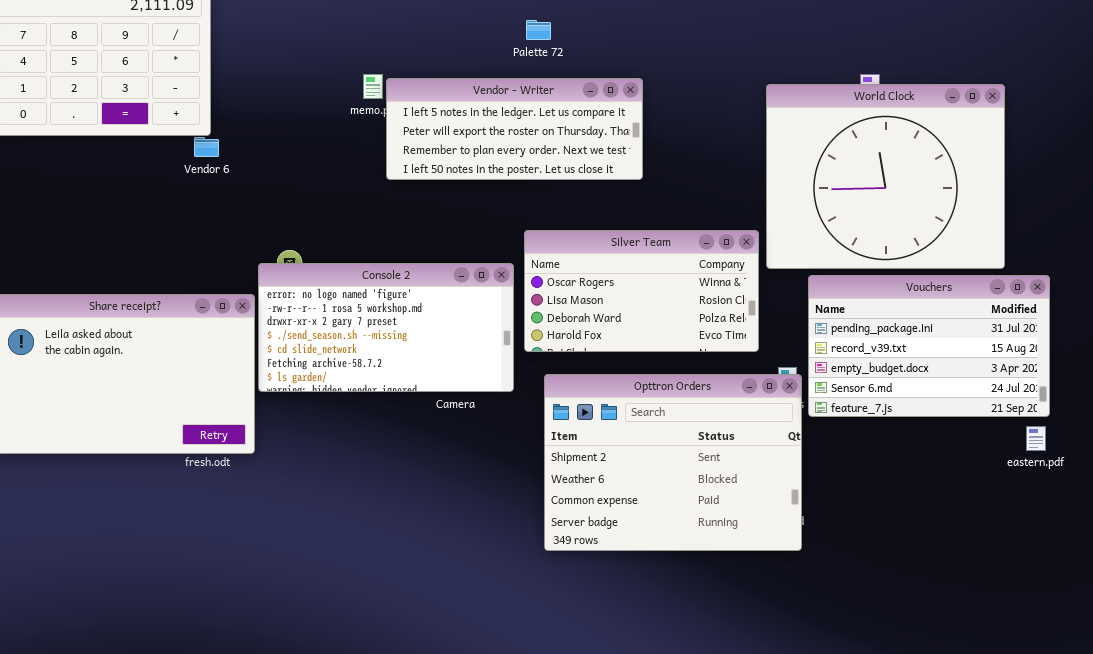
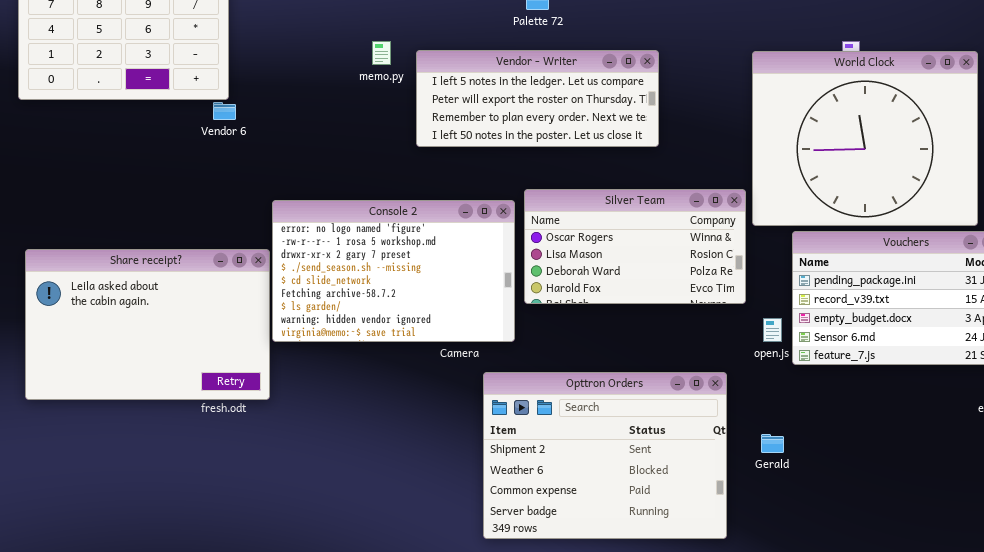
Vendor - Writer: [386,78,643,180] -> [416,50,659,147], moved
Console 2: [258,263,514,392] -> [272,200,515,342], resized
Opttron Orders: [544,374,802,551] -> [483,372,727,539], moved

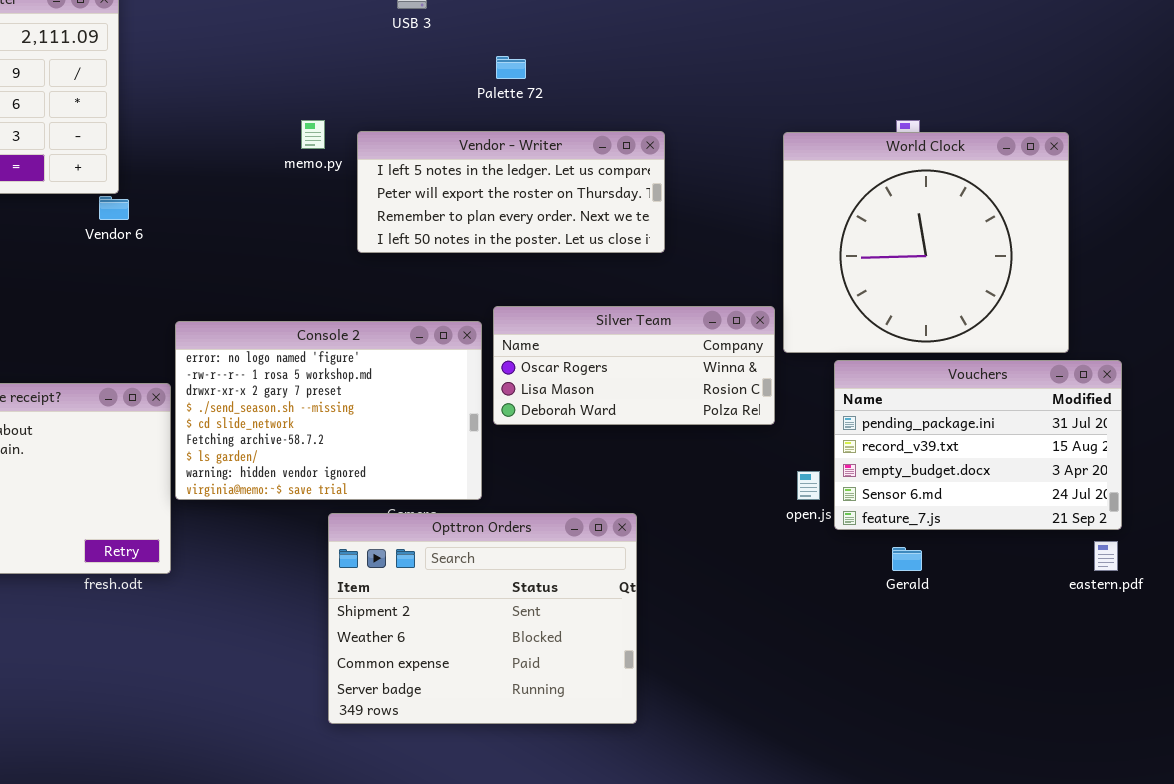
Silver Team: [524,189,746,304] -> [493,306,775,425], resized
Opttron Orders: [483,372,727,539] -> [328,513,637,724], moved
Gerald: [761,434,784,453] -> [892,547,922,571], moved

